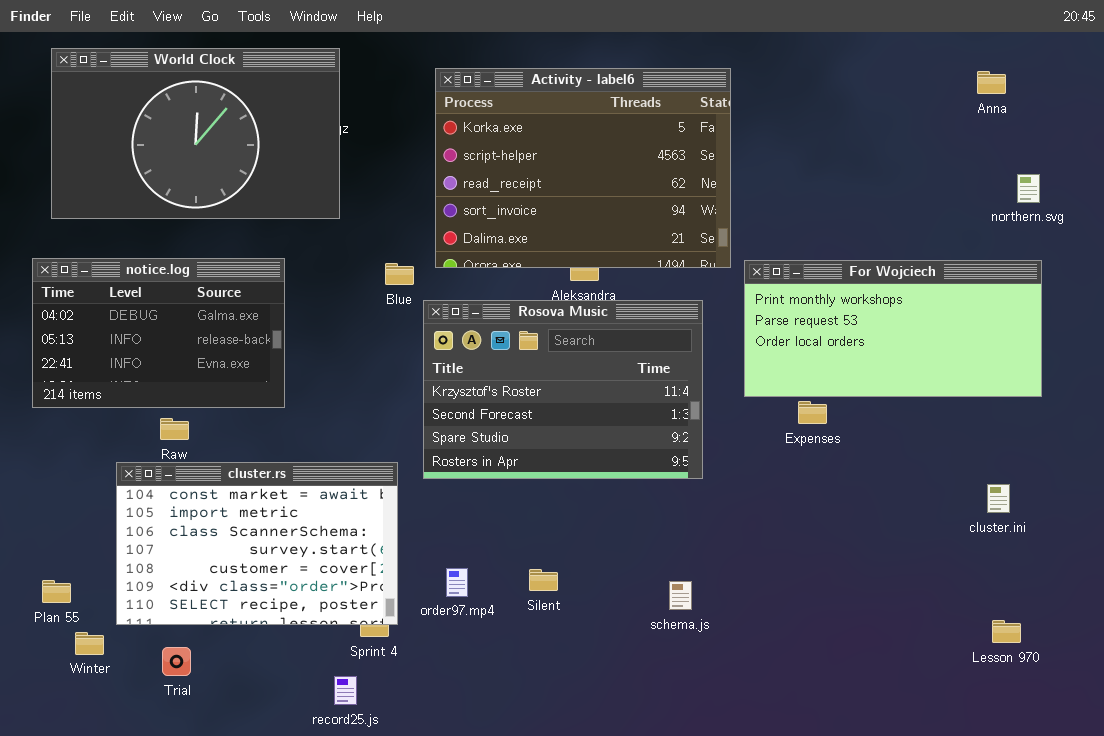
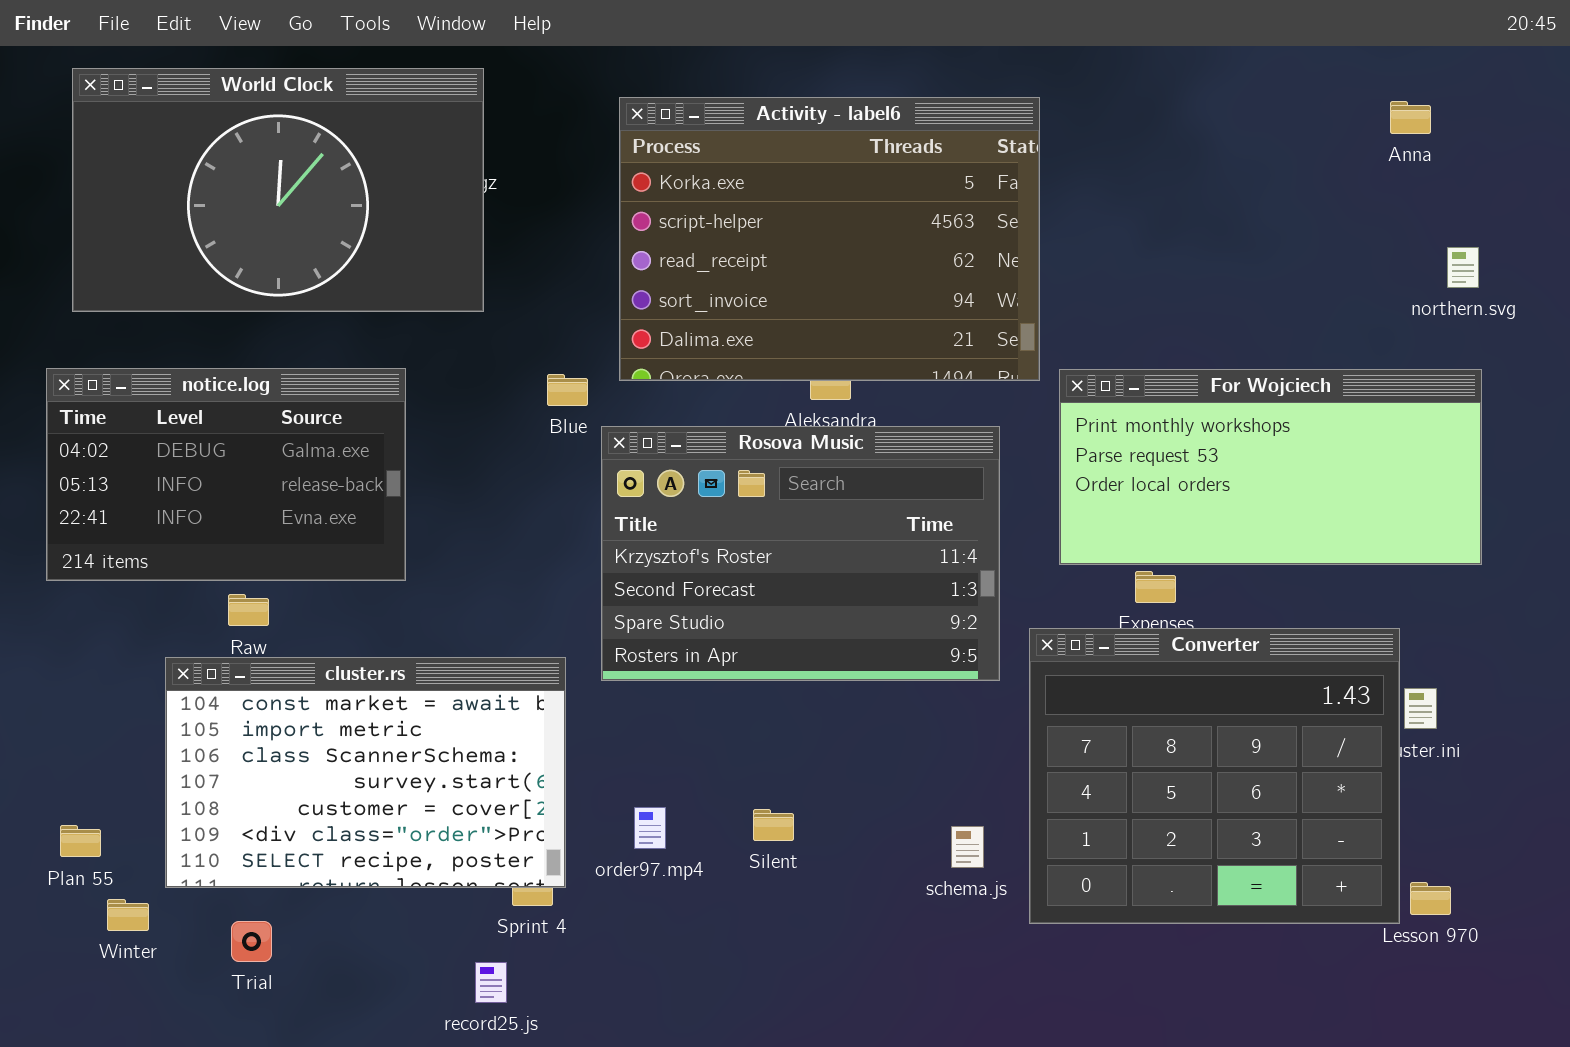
Converter: none -> [1029,628,1400,924], opened

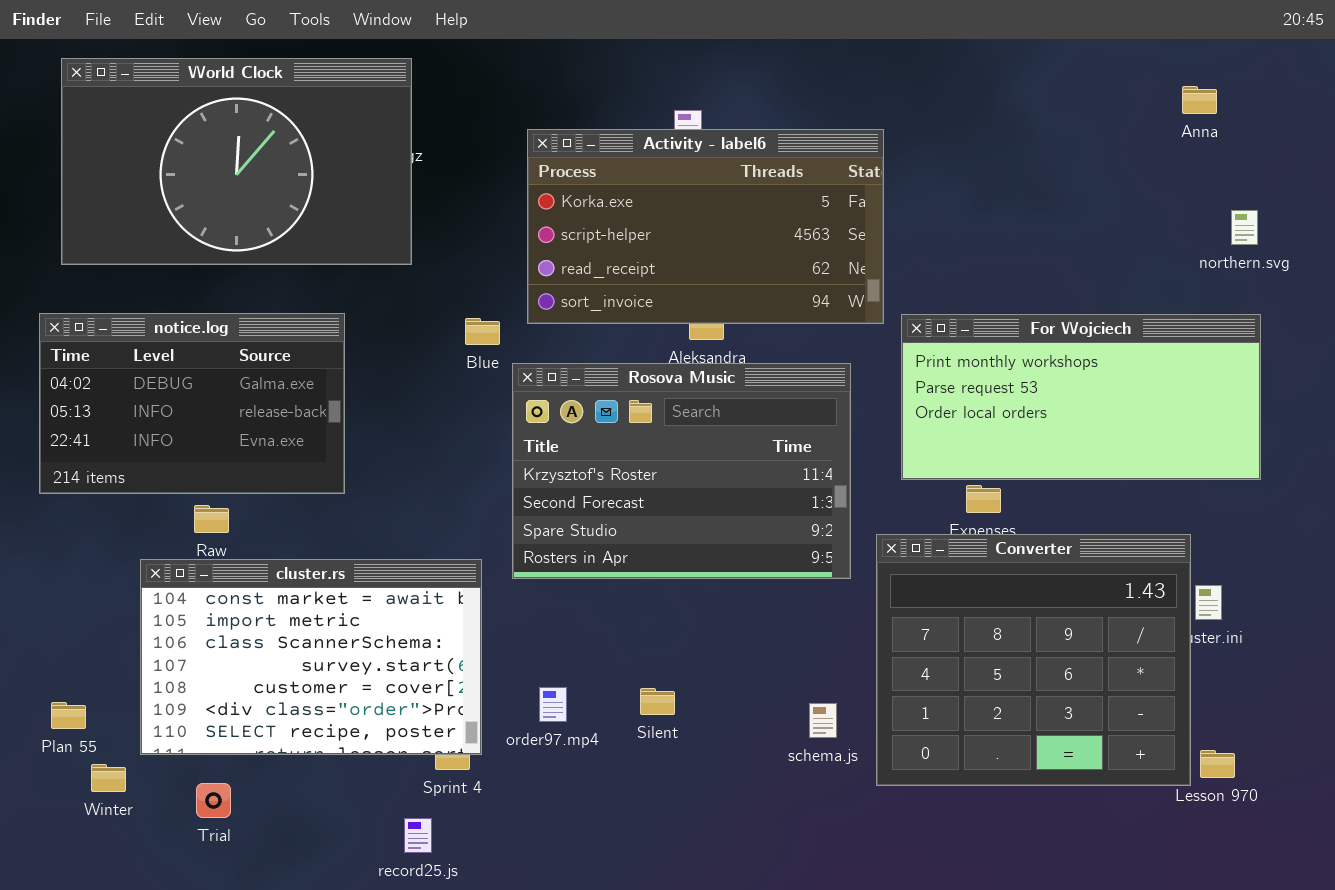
Activity - label6: [619,97,1040,381] -> [527,129,884,324], resized

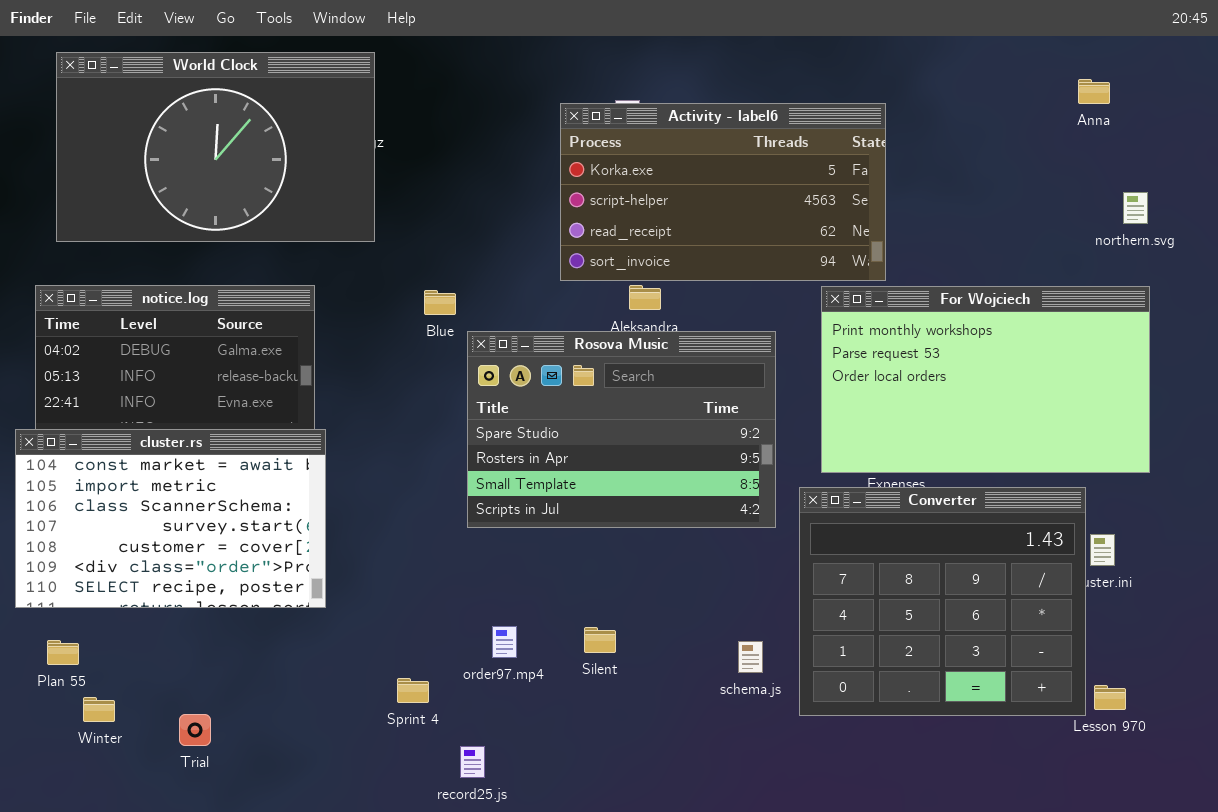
Activity - label6: [527,129,884,324] -> [560,103,886,281], moved
For Wojciech: [901,314,1261,480] -> [821,286,1150,473], resized
Rosova Music: [512,363,851,579] -> [467,331,776,528], scrolled down 2 rows
cluster.rs: [140,559,482,755] -> [15,429,326,608], moved
record25.js: [404,818,432,853] -> [460,746,485,778], moved

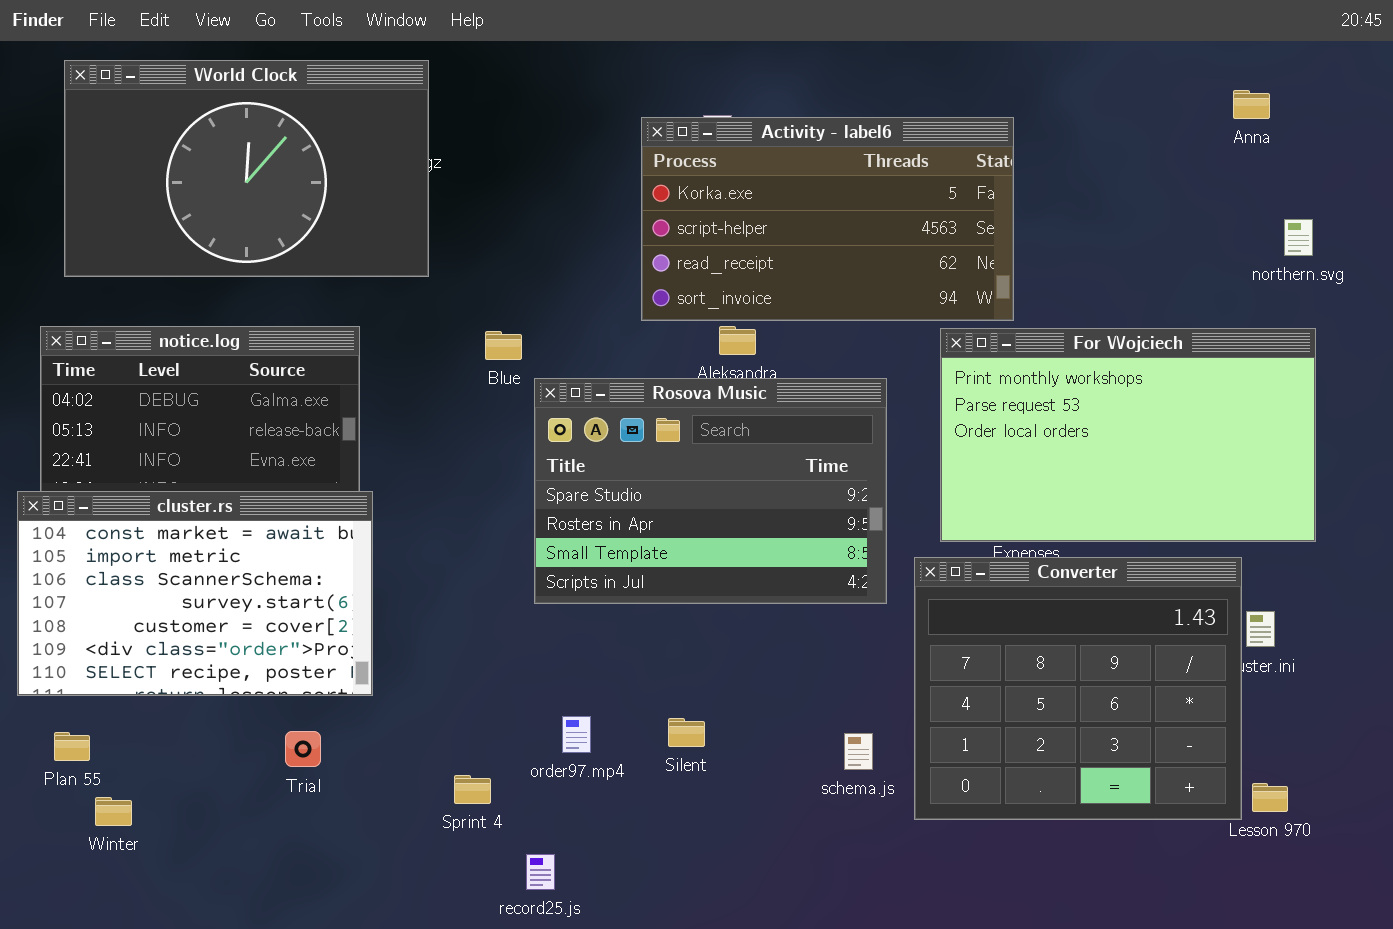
Trial: [179,714,211,746] -> [285,731,321,767], moved

